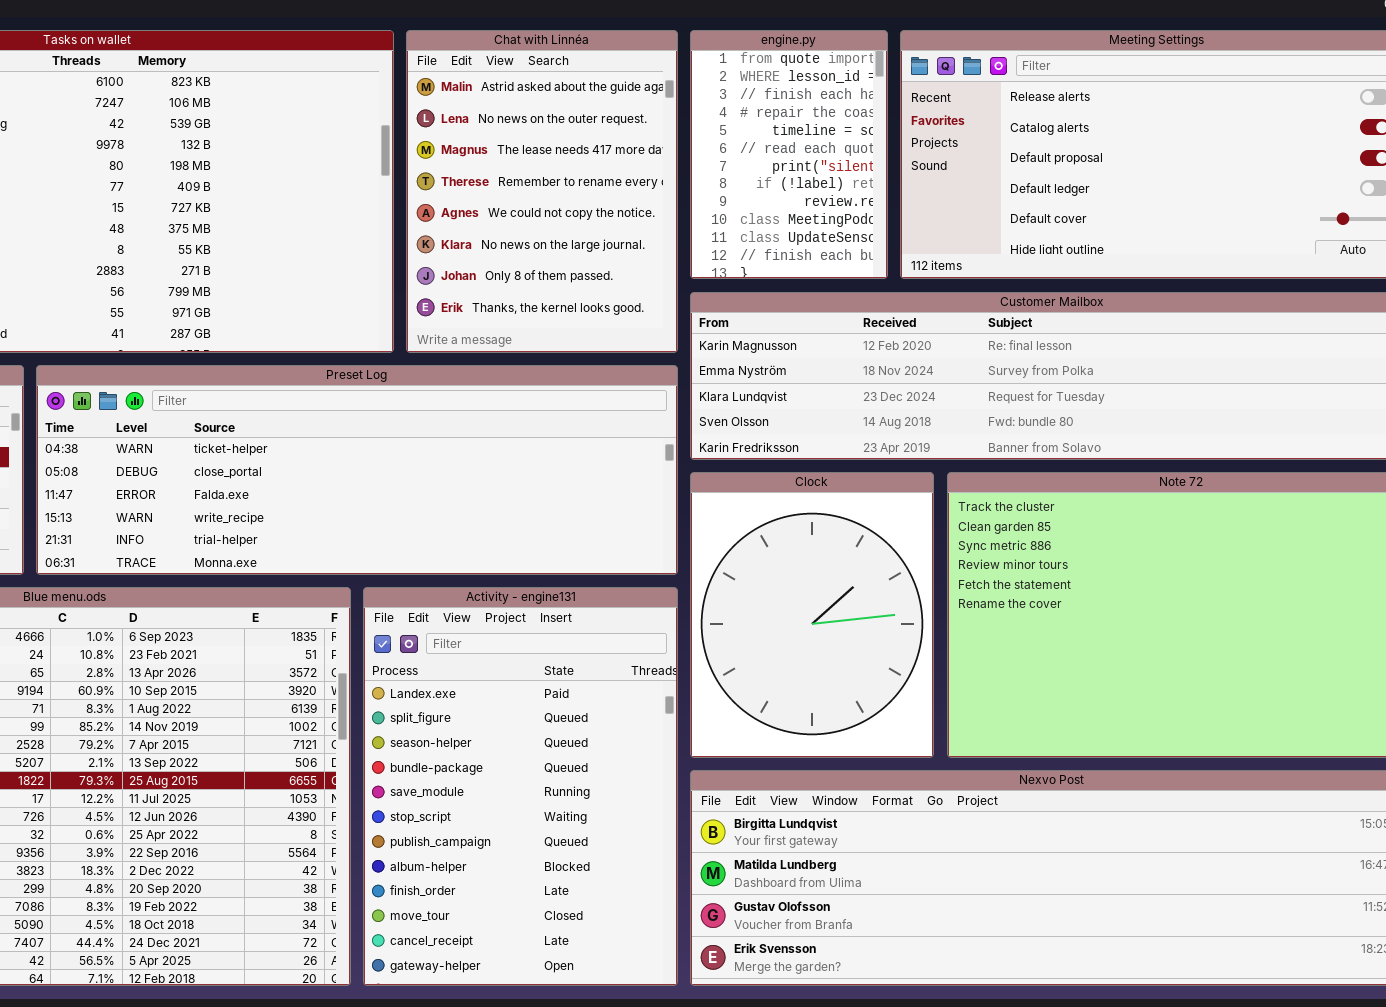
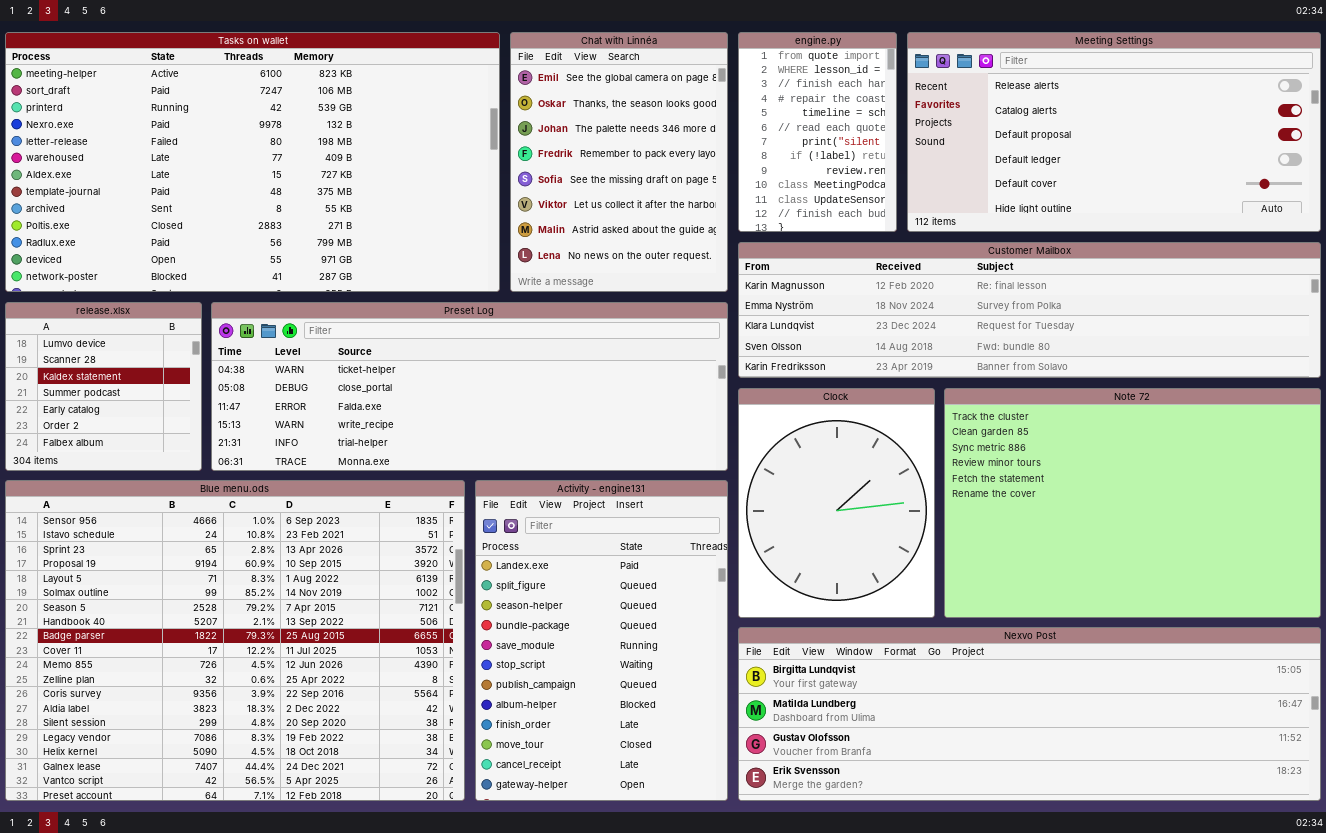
Chat with Linnéa: [406,30,678,353] -> [510,32,728,292], scrolled up 6 rows

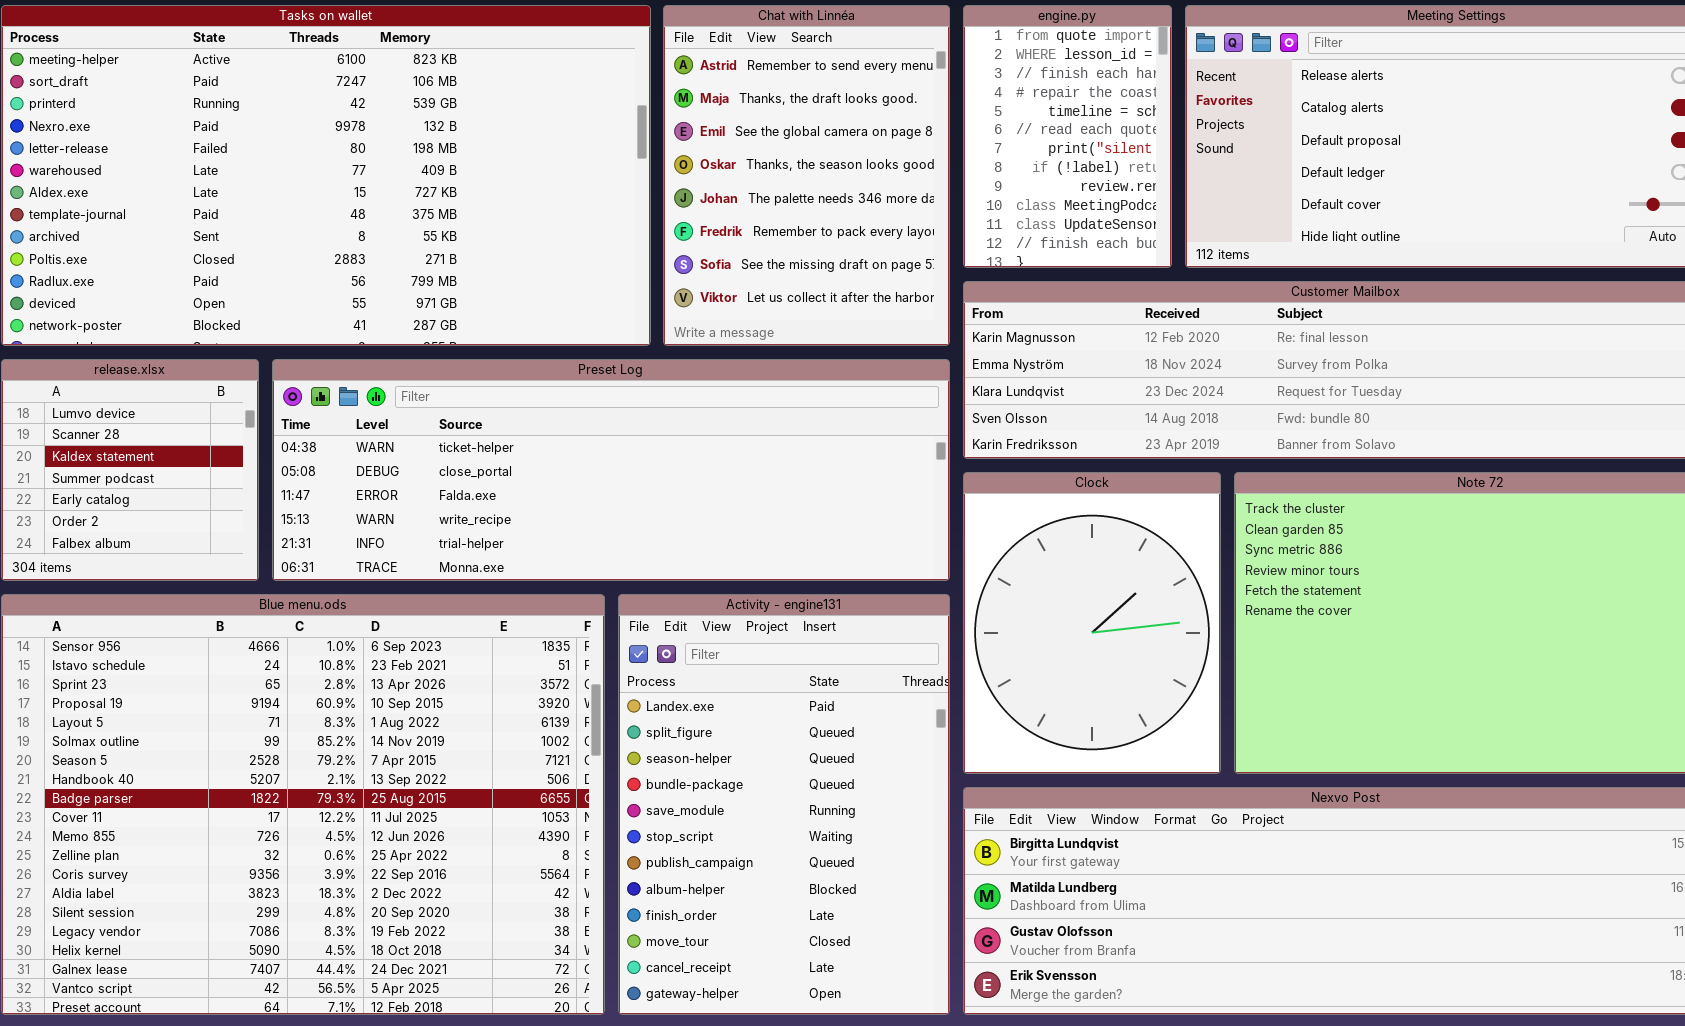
Chat with Linnéa: [510,32,728,292] -> [663,5,950,346], scrolled up 2 rows

